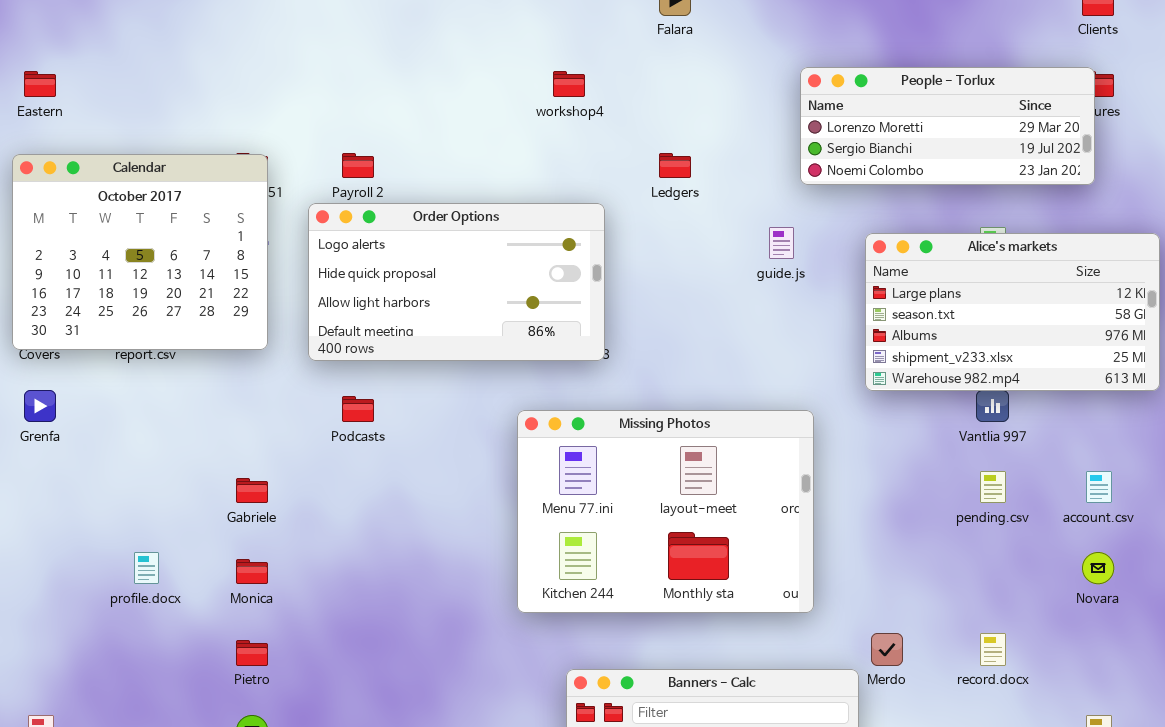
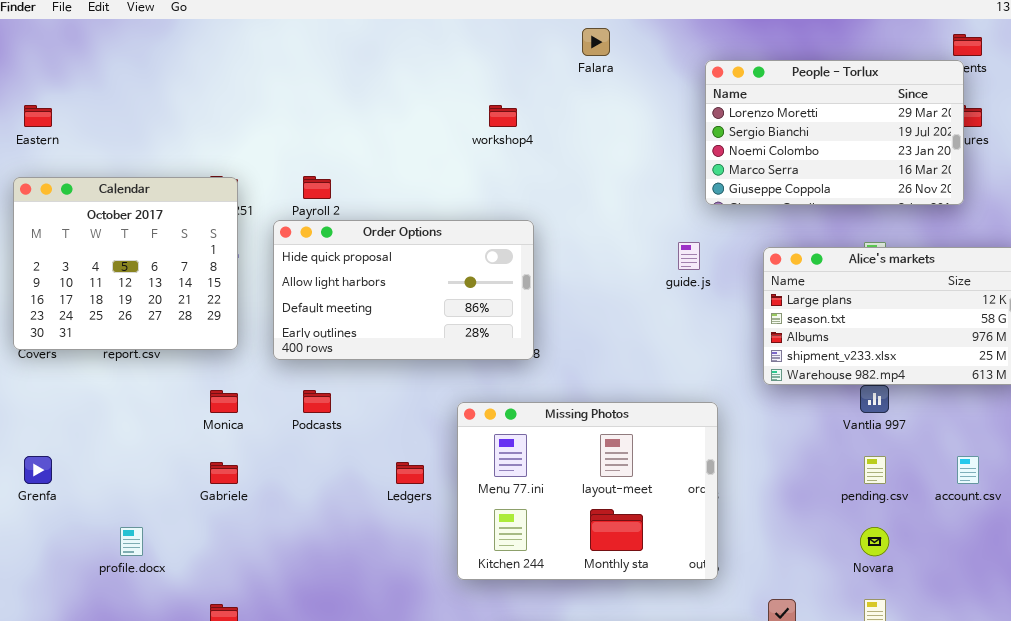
People - Torlux: [800,67,1095,185] -> [705,60,964,205], resized
Ledgers: [659,153,691,178] -> [396,462,424,484], moved
Order Options: [308,203,605,361] -> [273,220,534,360], scrolled down 1 row
Grenfa: [24,390,56,422] -> [24,456,52,484], moved
Novara: [1082,552,1114,584] -> [860,527,889,556], moved
Monica: [236,559,268,584] -> [210,390,238,413], moved

